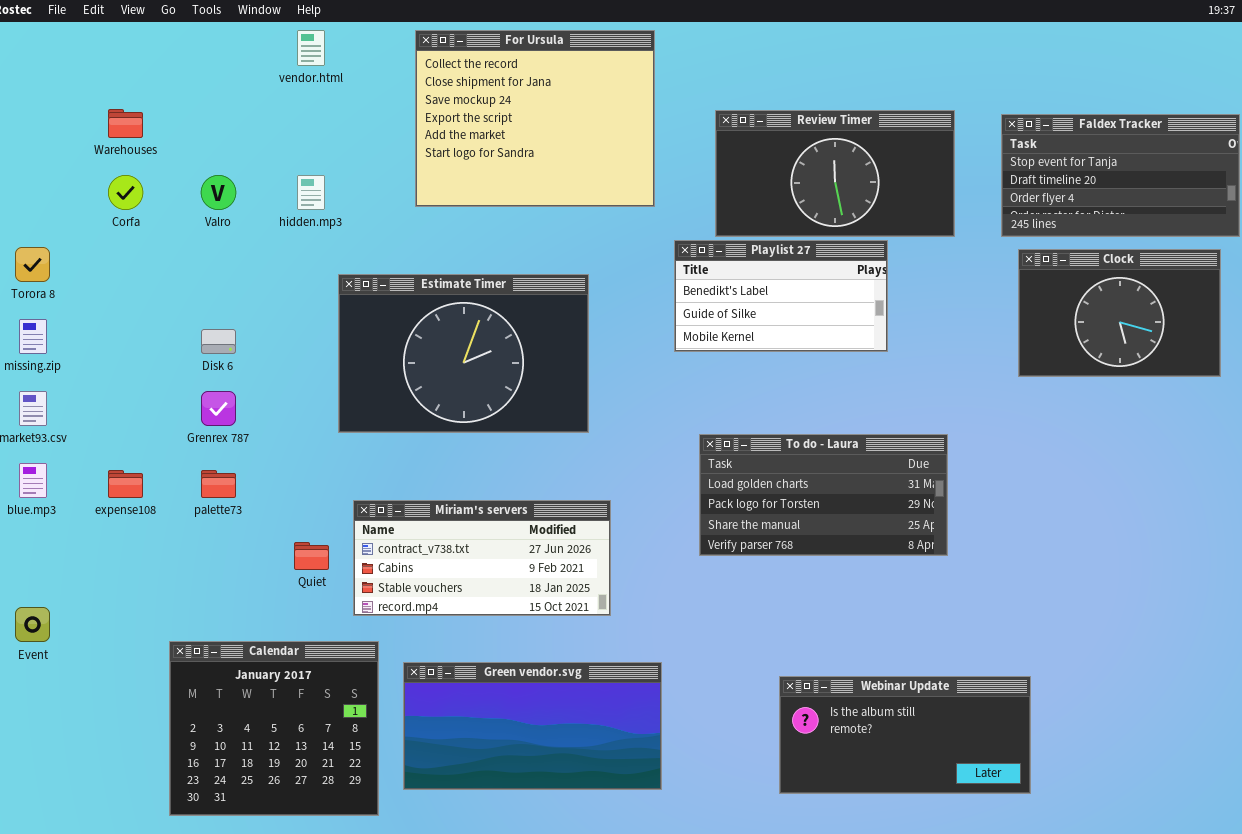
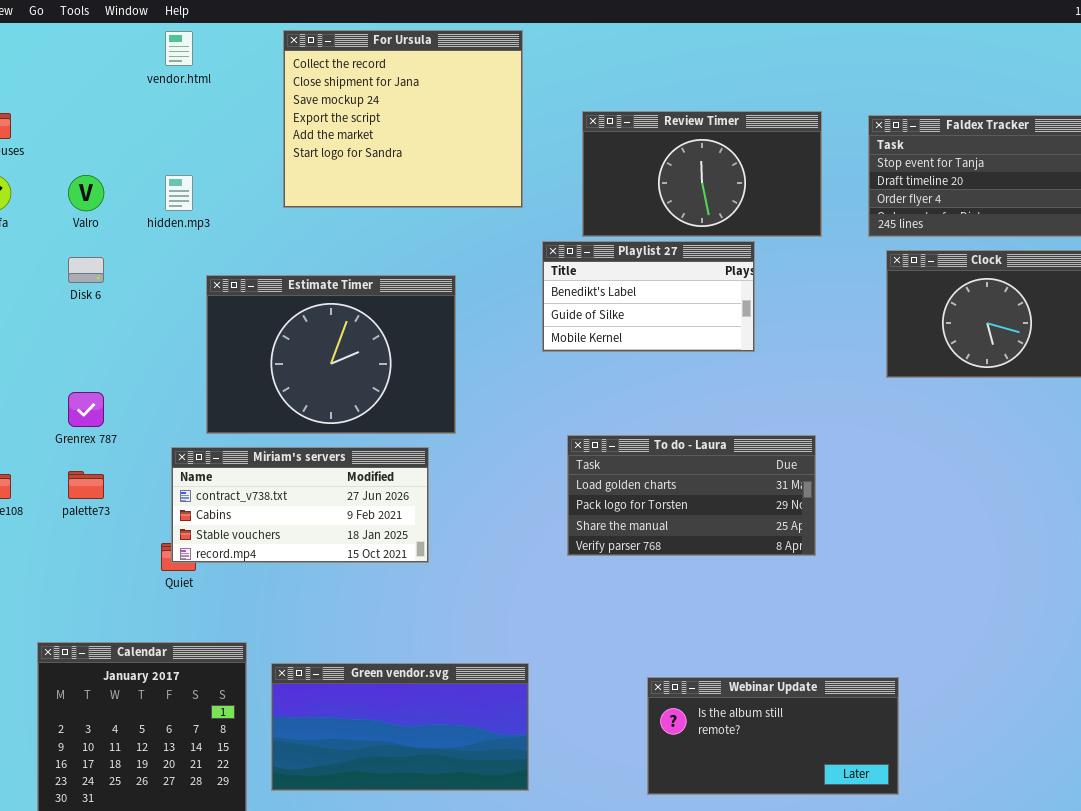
Disk 6: [201,329,236,354] -> [68,257,104,283], moved
Miriam's servers: [353,500,611,616] -> [171,447,429,563], moved

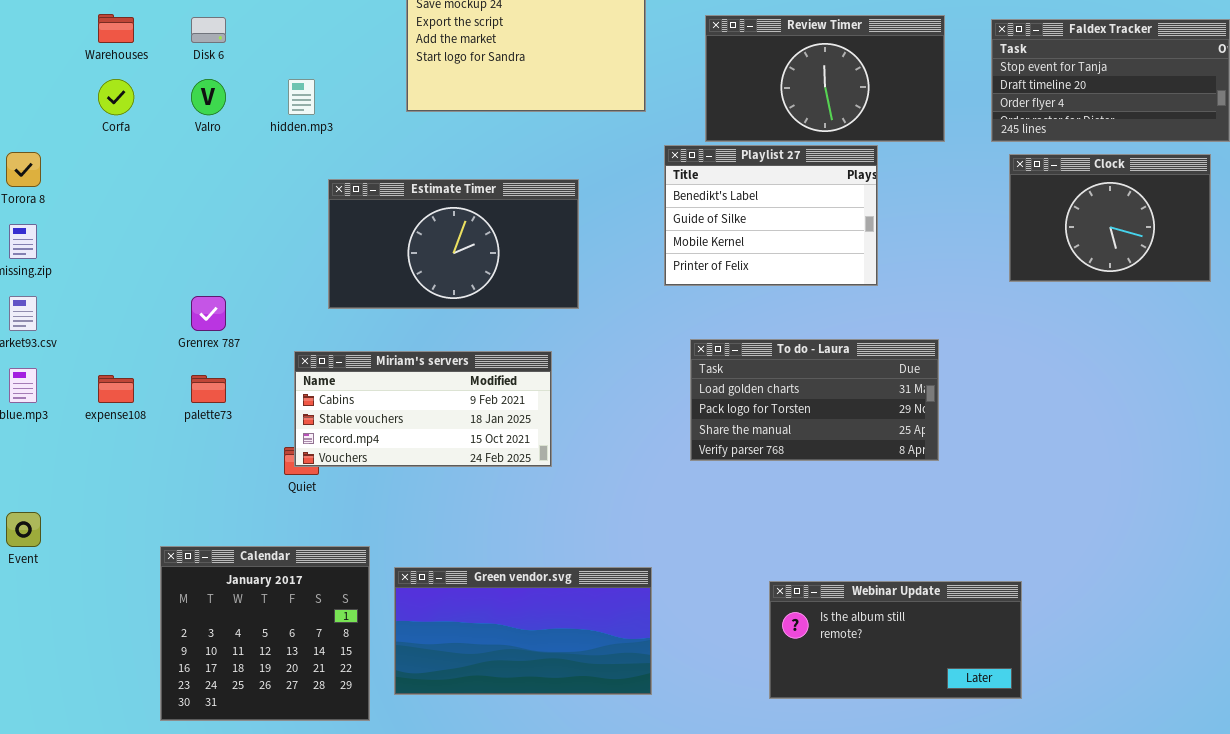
Playlist 27: [542,241,755,352] -> [664,145,878,286], resized
Disk 6: [68,257,104,283] -> [191,17,226,43], moved
Estimate Timer: [206,275,456,434] -> [328,179,579,309], resized
Miriam's servers: [171,447,429,563] -> [294,351,552,467], scrolled down 1 row

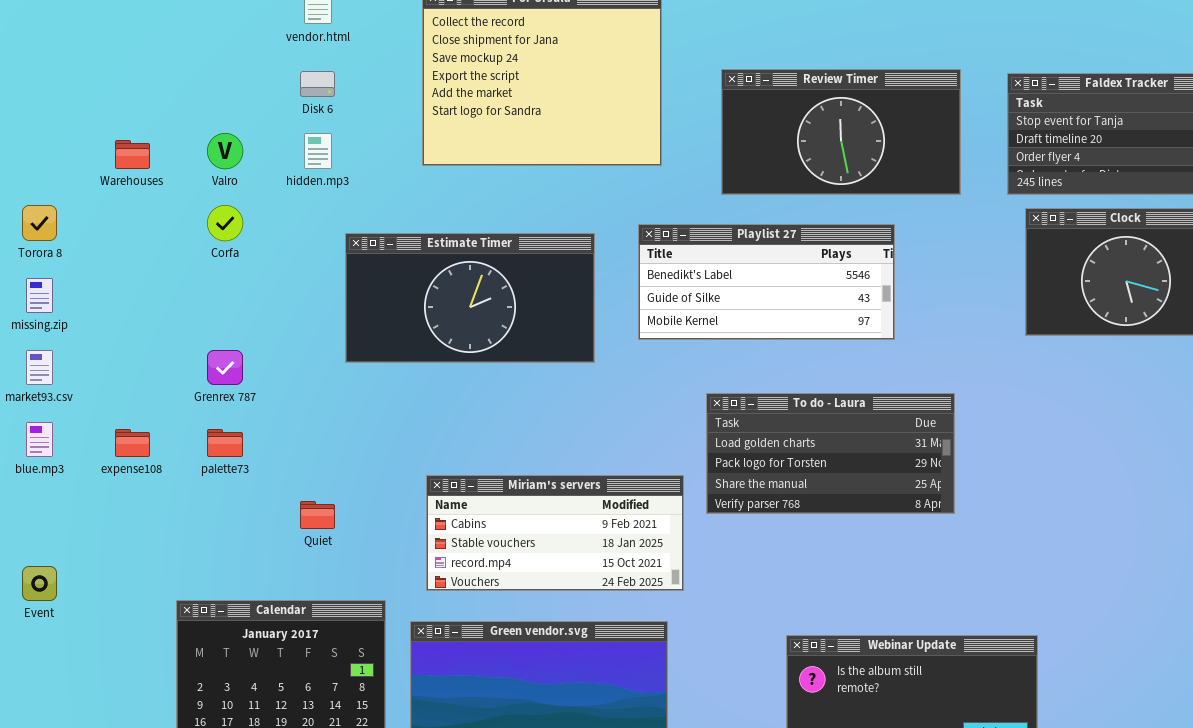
Warehouses: [98,14,134,43] -> [115,140,150,169], moved
Disk 6: [191,17,226,43] -> [300,71,335,97], moved
Corfa: [98,79,134,115] -> [207,205,243,241], moved
Playlist 27: [664,145,878,286] -> [638,224,895,340], resized
Miriam's servers: [294,351,552,467] -> [426,475,684,591], moved

